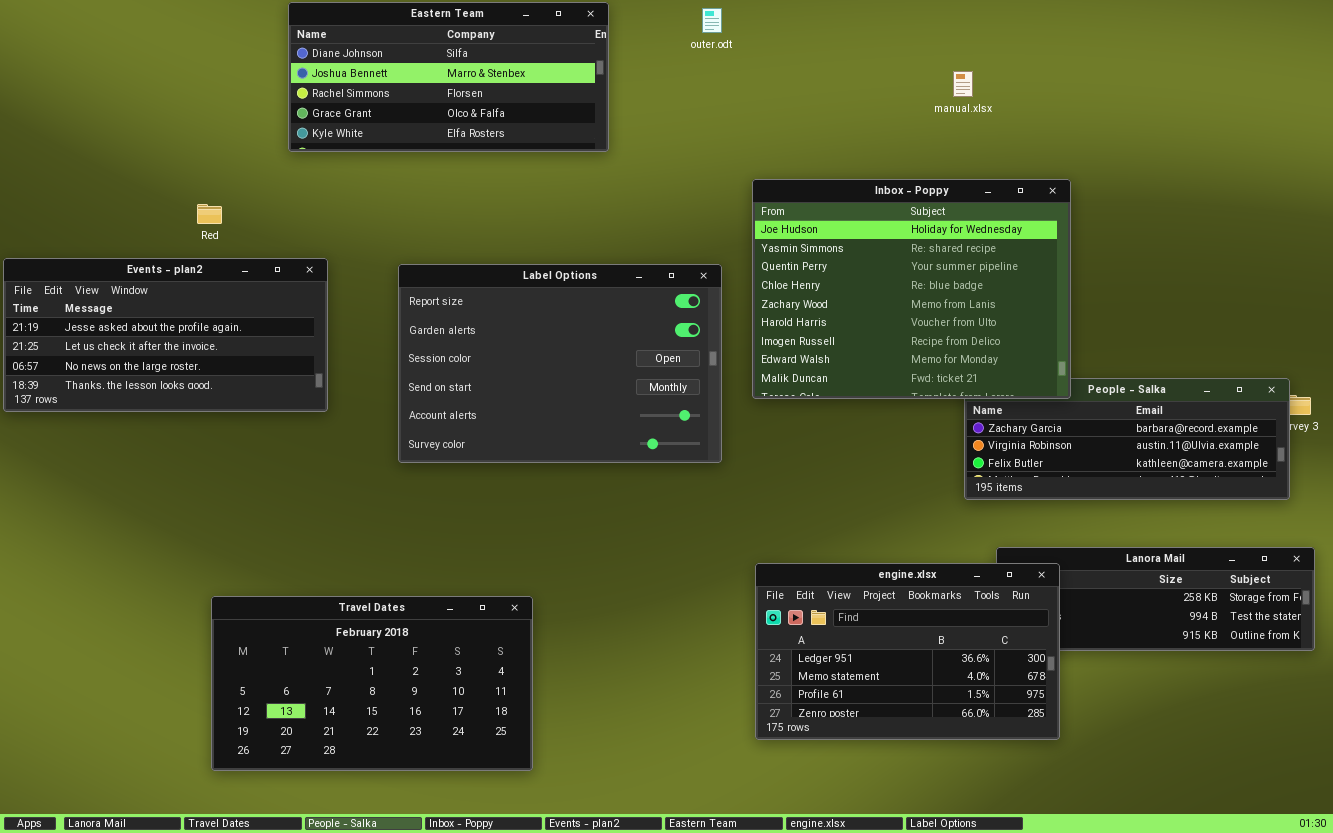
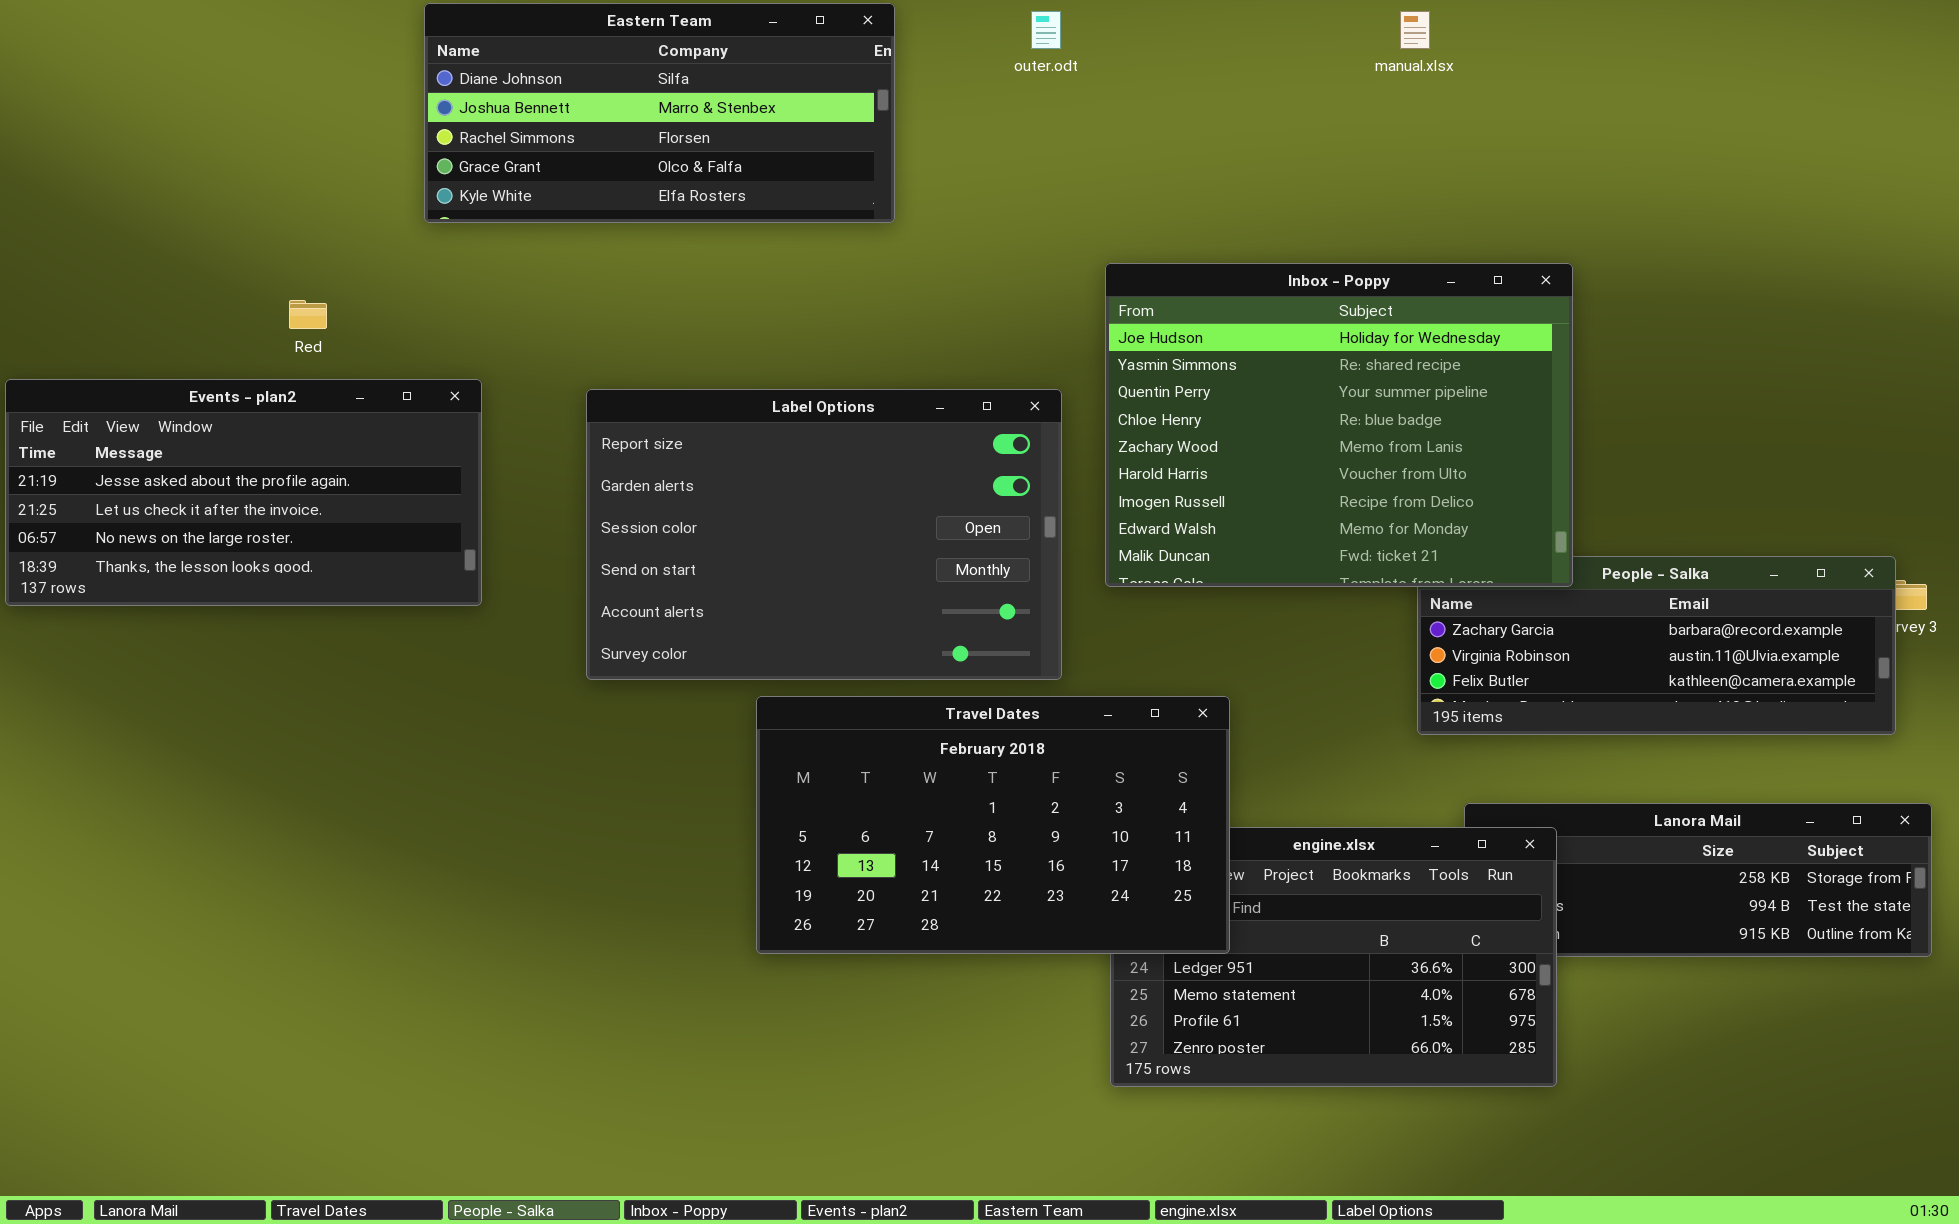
manual.xlsx: [953,71,973,97] -> [1400,11,1430,49], moved
Travel Dates: [211,596,533,771] -> [756,696,1230,954], moved

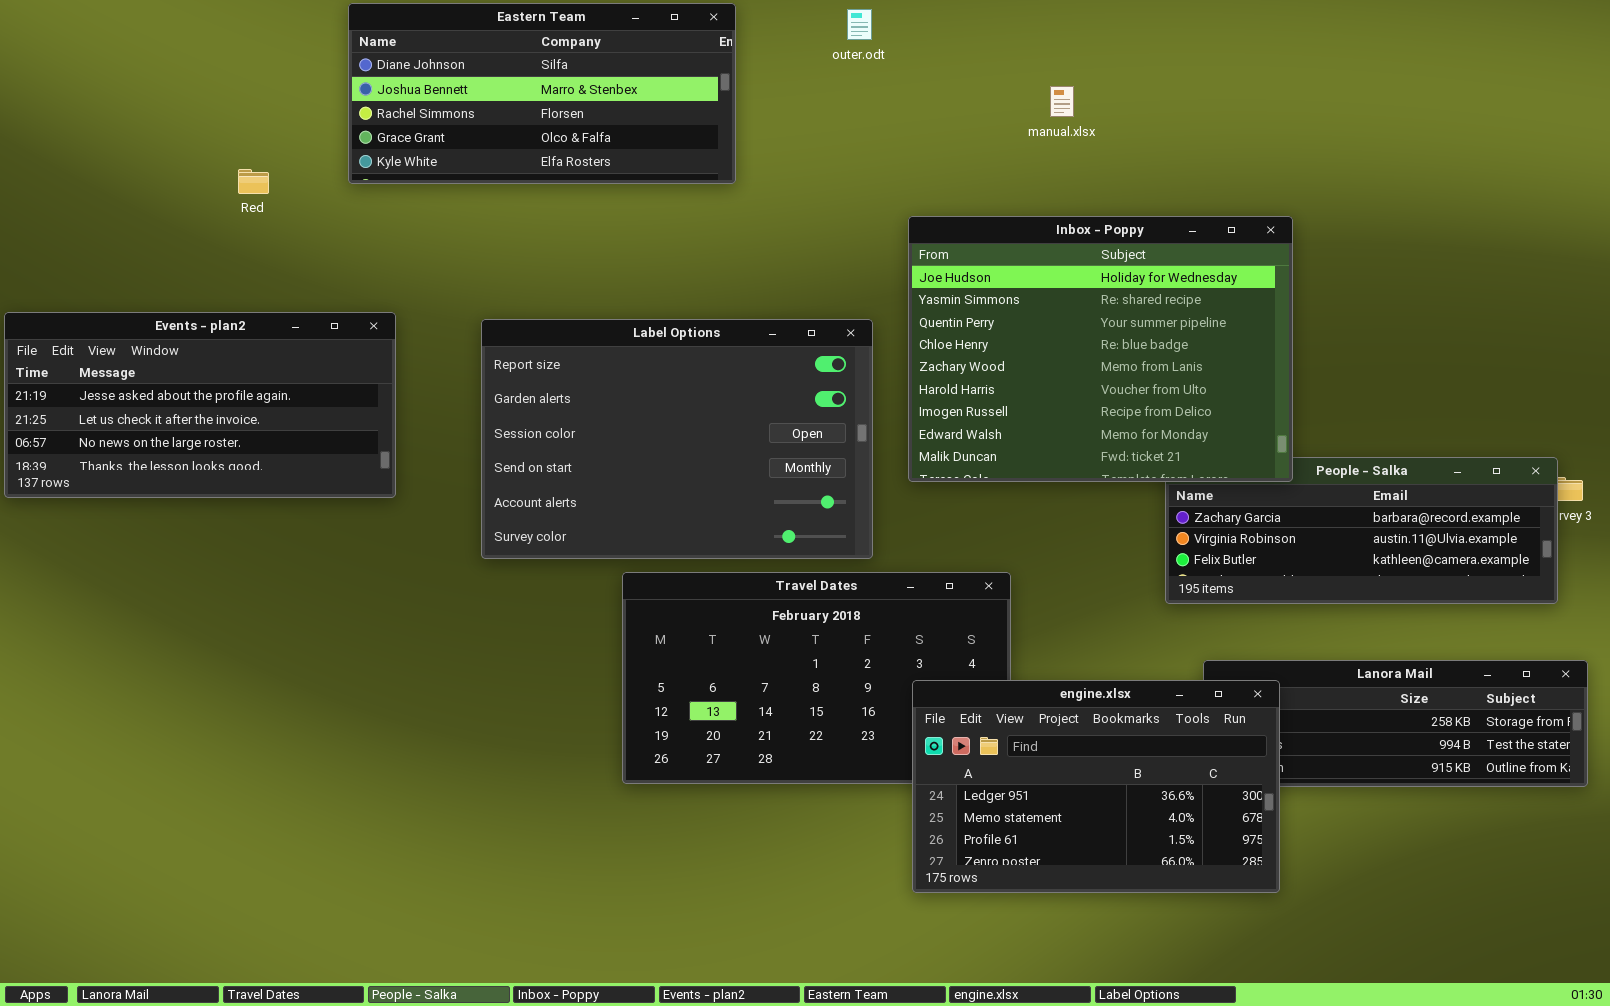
manual.xlsx: [1400,11,1430,49] -> [1050,86,1074,117], moved
Red: [289,300,327,329] -> [238,169,269,194], moved
engine.xlsx: [1110,827,1557,1087] -> [912,680,1280,893], raised

